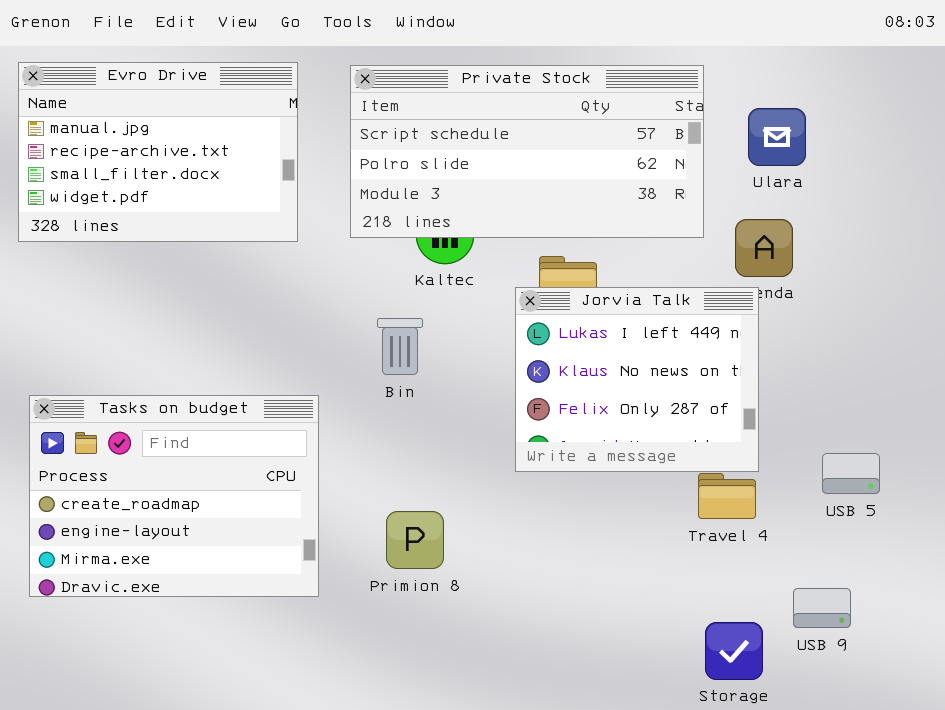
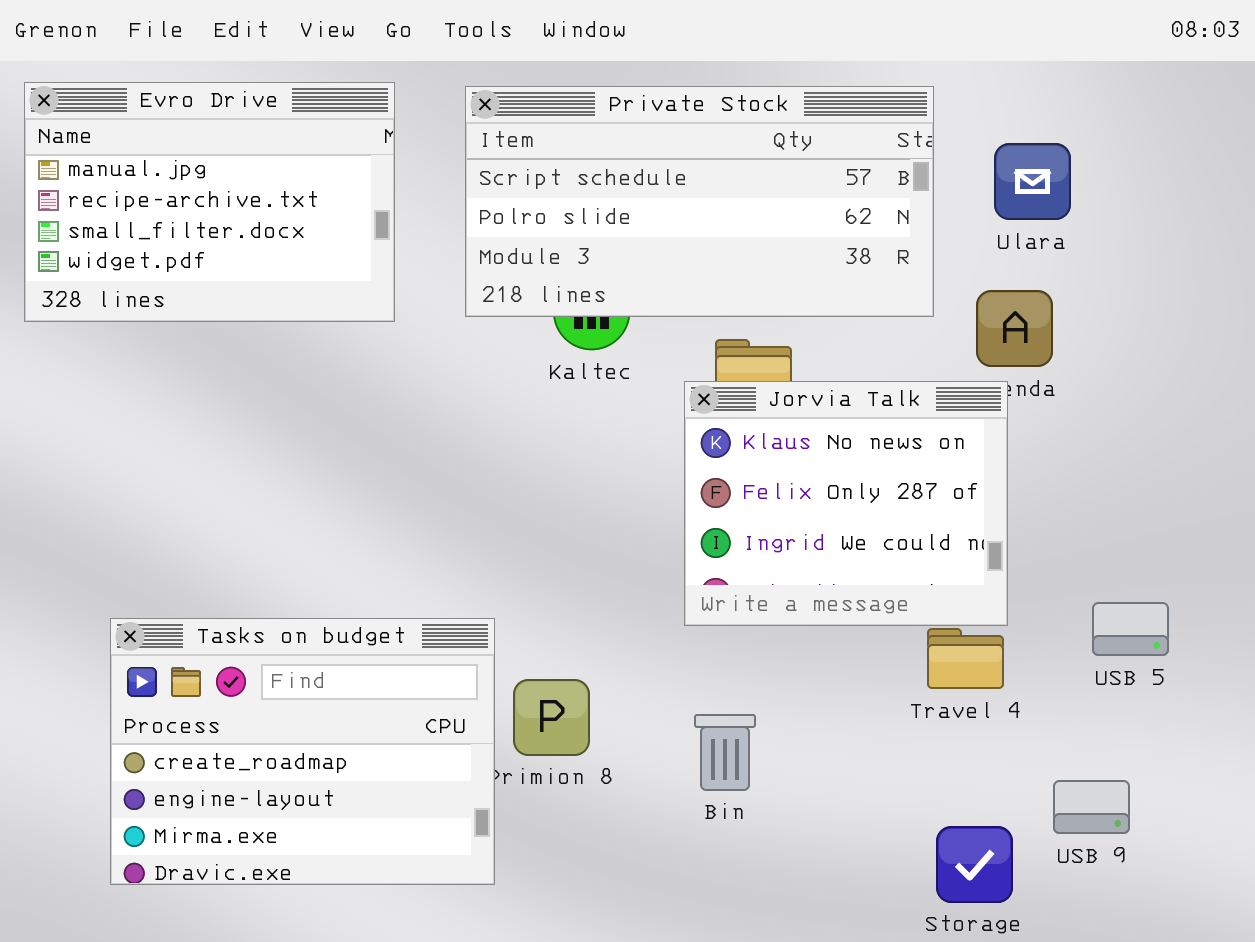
Jorvia Talk: [515,287,759,472] -> [684,381,1008,626], scrolled down 1 row
Bin: [377,318,423,375] -> [694,714,756,791], moved
Tasks on budget: [29,395,319,597] -> [110,618,495,885], moved

